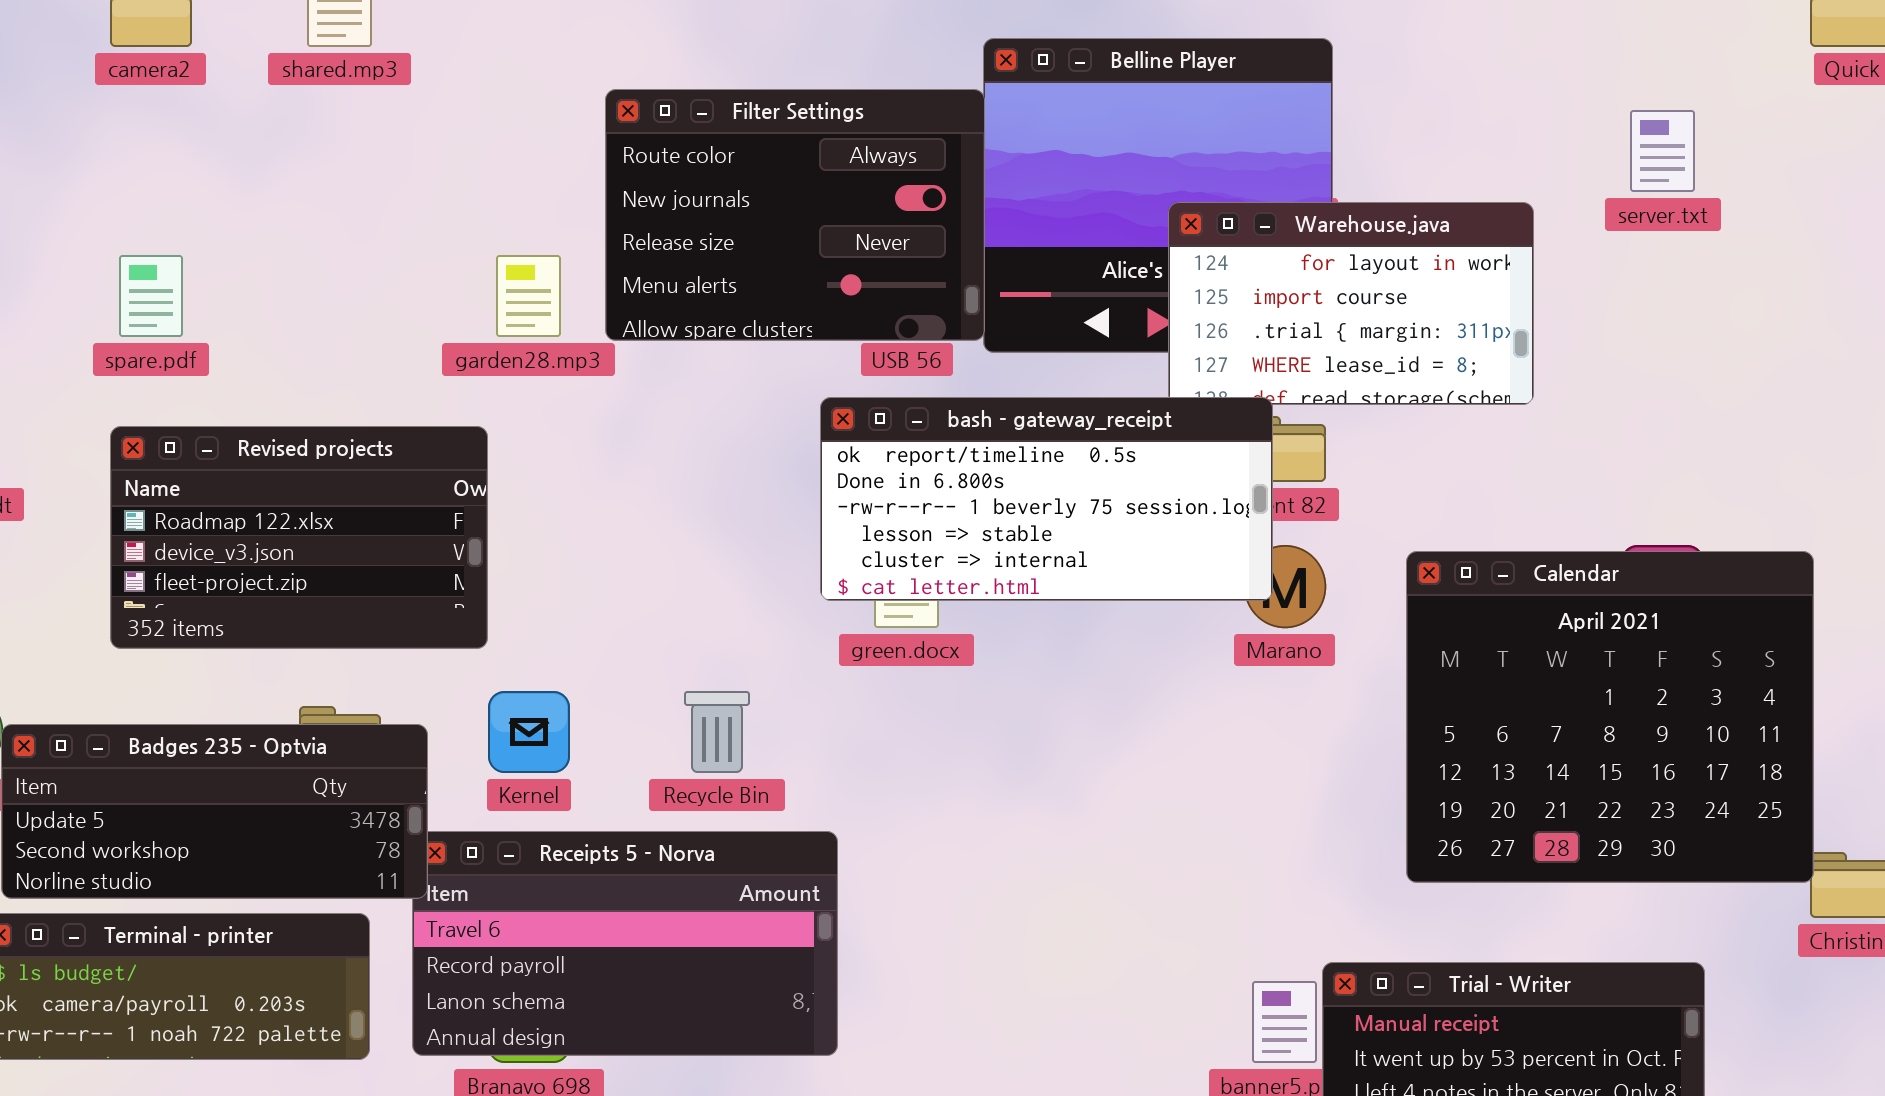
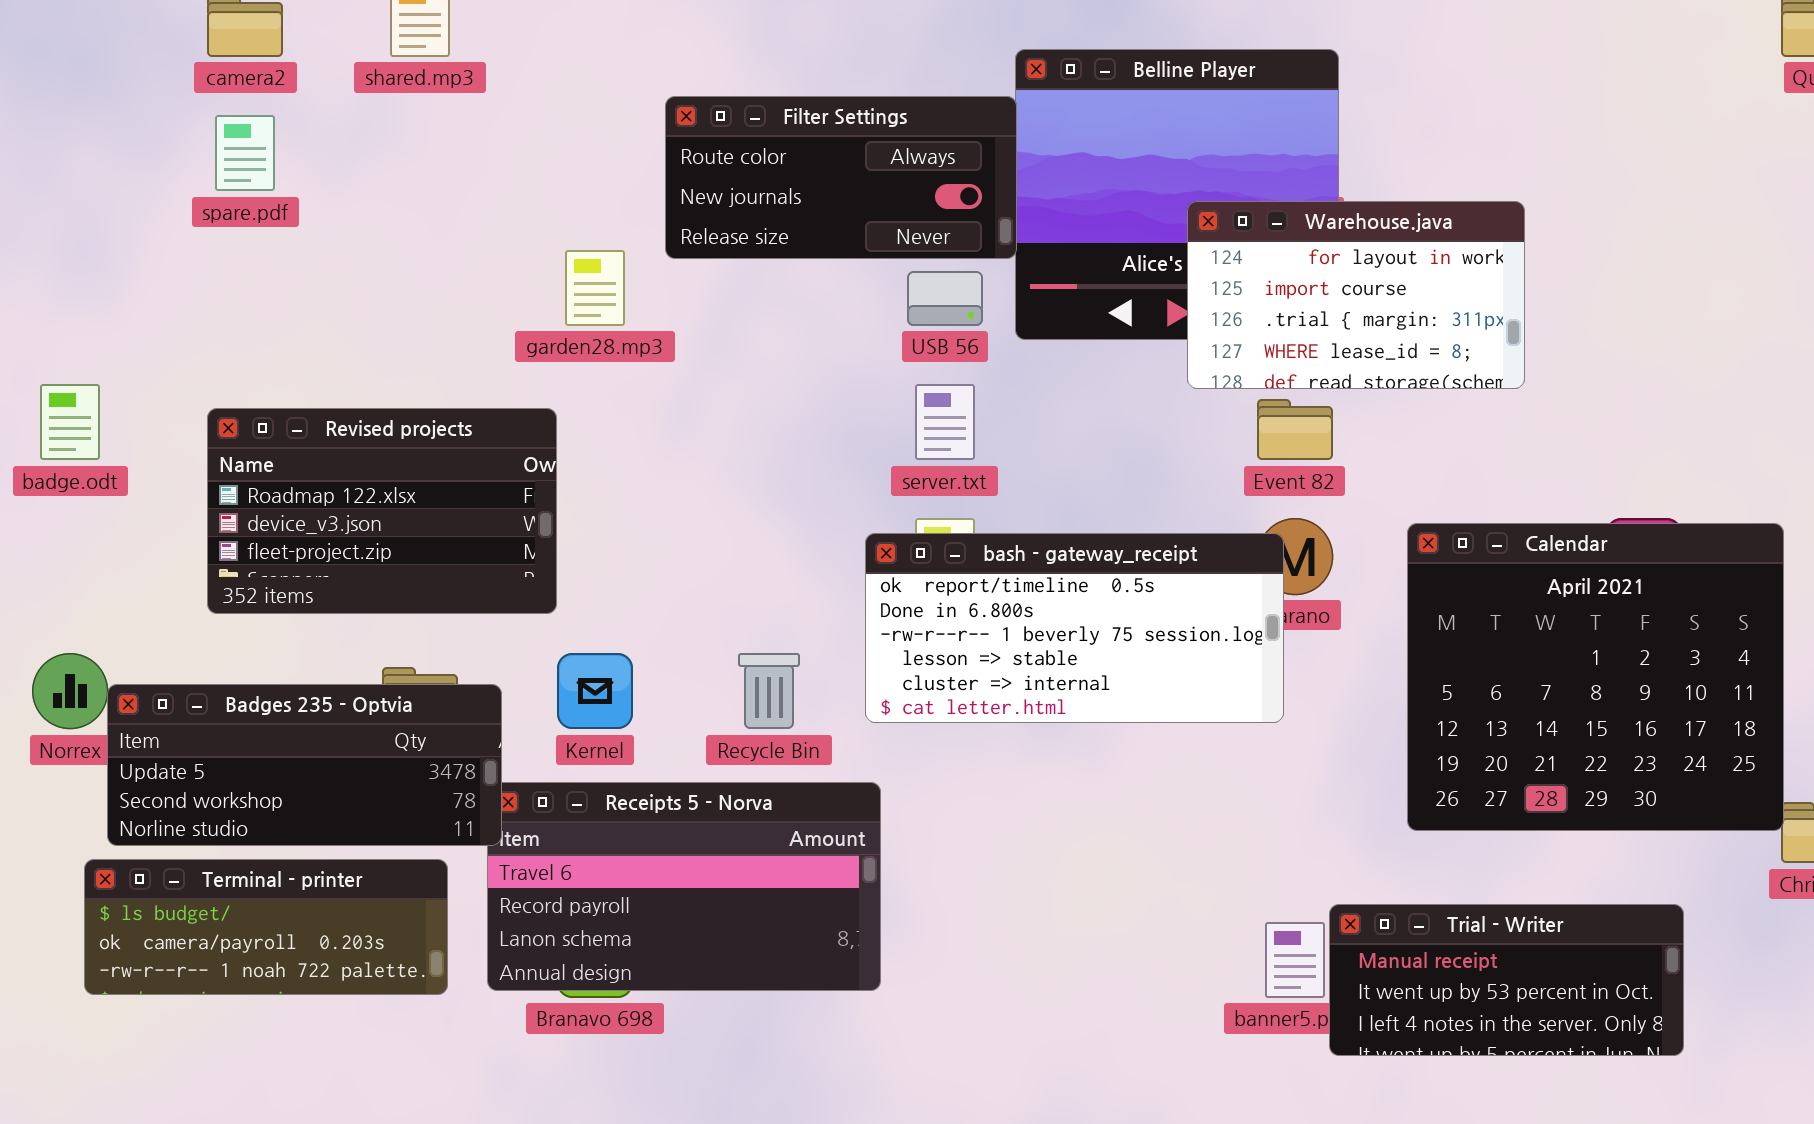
Filter Settings: [605,89,985,341] -> [665,96,1017,259], resized
server.txt: [1630,110,1695,192] -> [915,384,975,460], moved
spare.pdf: [119,255,183,337] -> [215,115,275,191], moved
bash - gateway_receipt: [820,397,1273,601] -> [865,533,1284,723], moved

